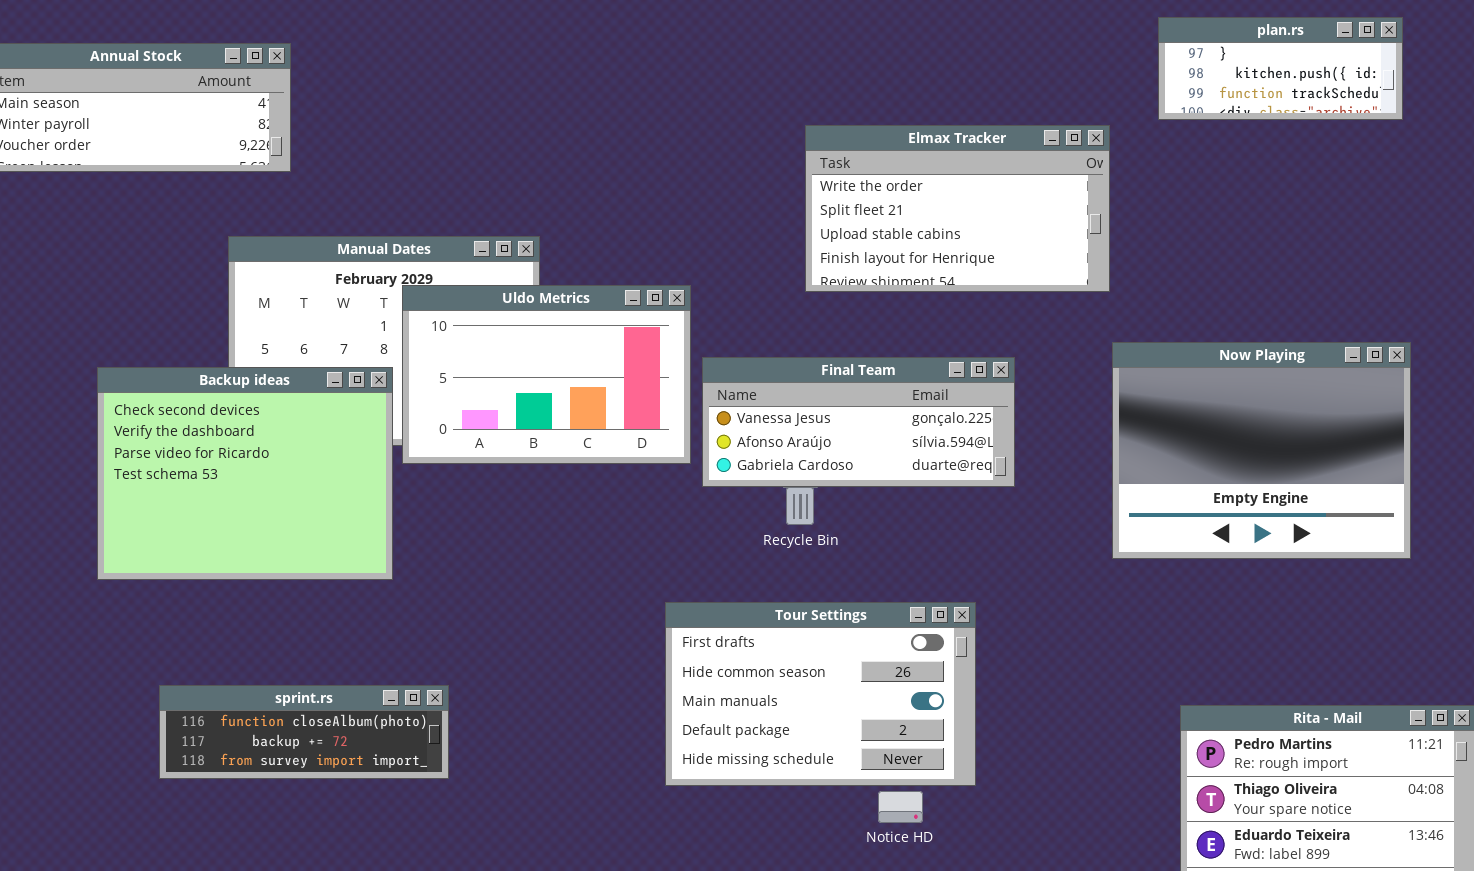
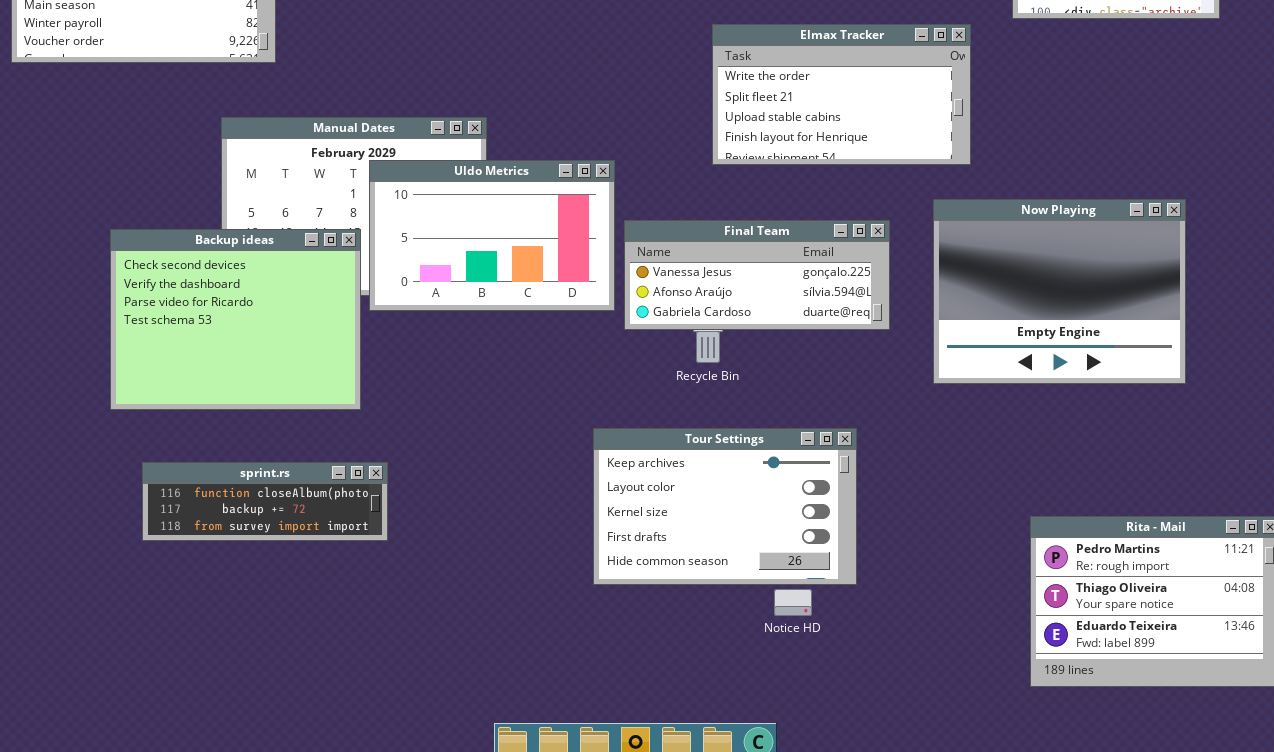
Now Playing: [1112,342,1411,559] -> [933,199,1186,384], moved
Tour Settings: [665,602,976,786] -> [593,428,857,585], scrolled up 3 rows
sprint.rs: [159,685,449,779] -> [142,462,388,541], moved

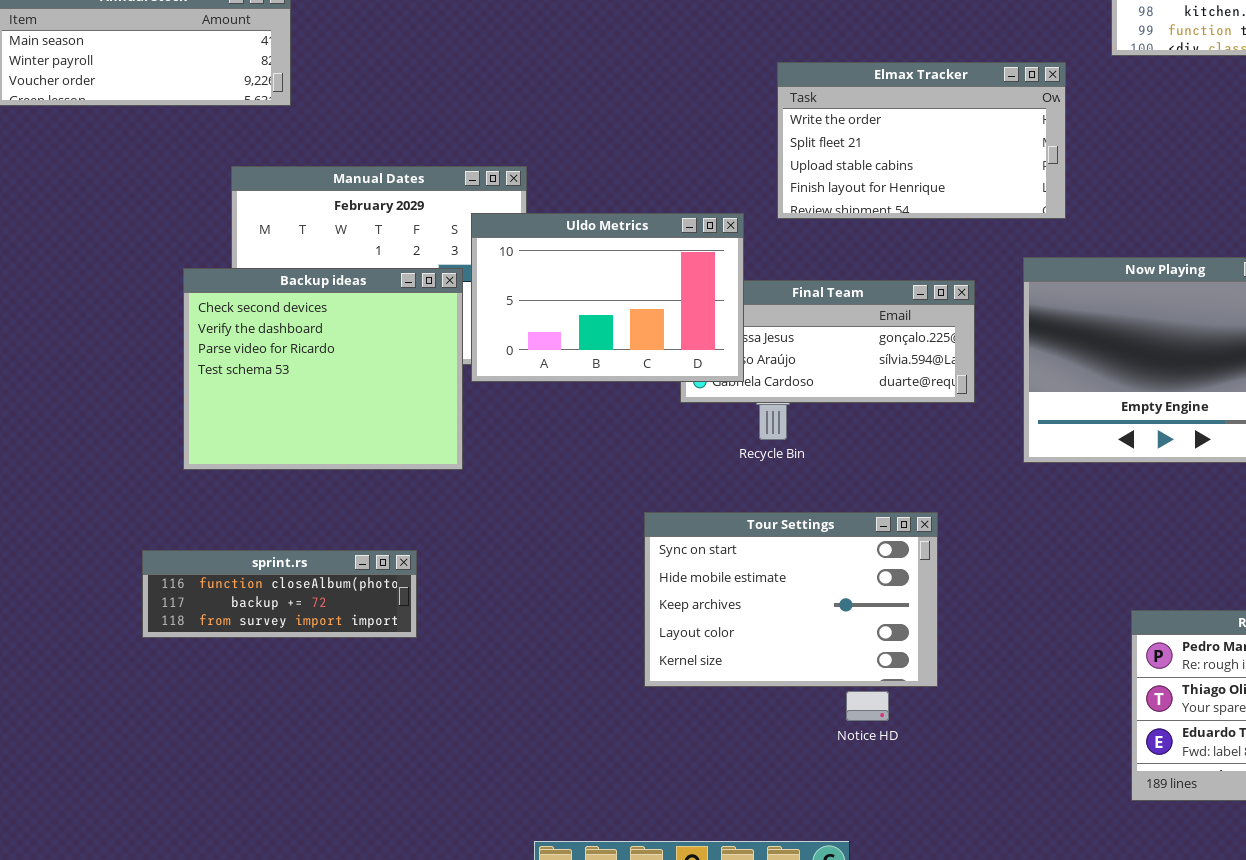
Uldo Metrics: [369,160,615,311] -> [471,213,744,382], moved
Backup ideas: [110,229,361,410] -> [183,268,463,470], moved
Tour Settings: [593,428,857,585] -> [644,512,938,687], scrolled up 2 rows

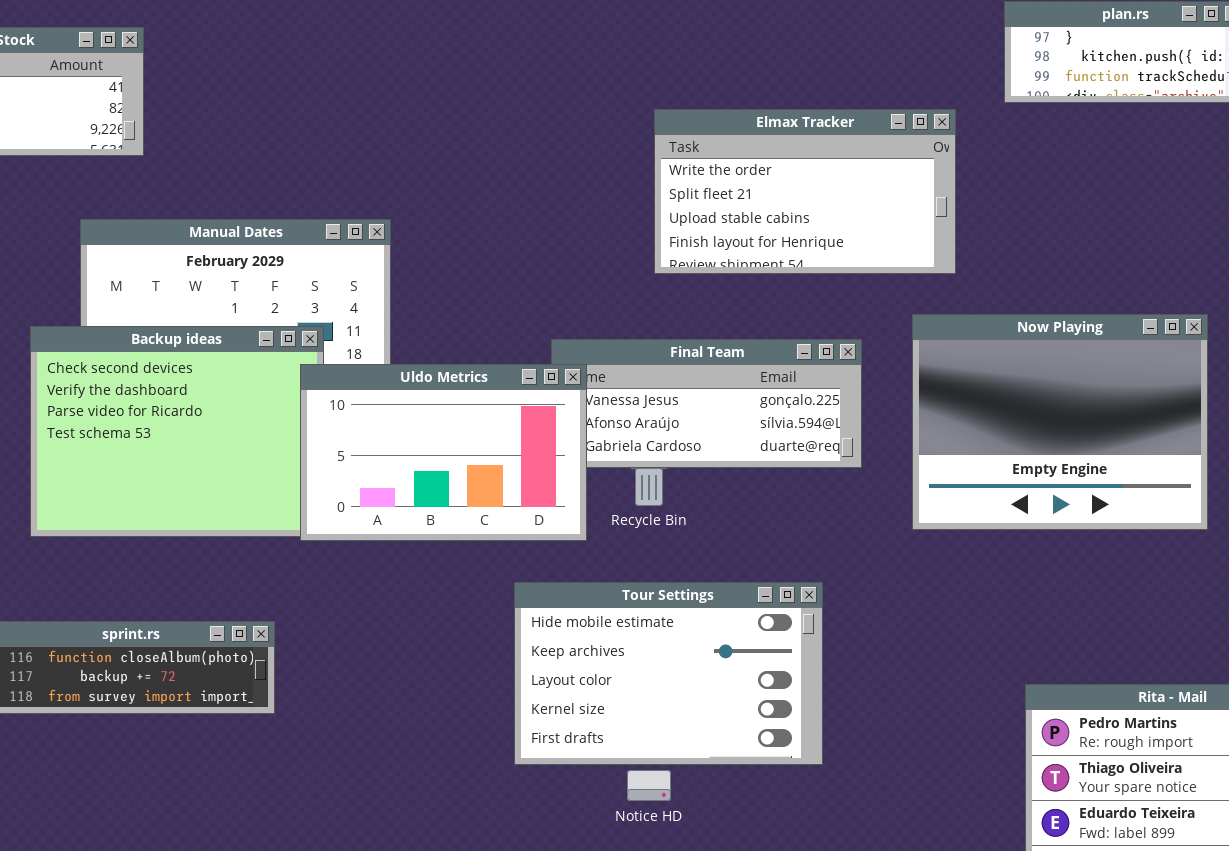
Uldo Metrics: [471,213,744,382] -> [300,364,587,541], moved
Tour Settings: [644,512,938,687] -> [514,582,823,765], scrolled down 1 row
Notice HD: [846,691,889,721] -> [627,770,671,801], moved

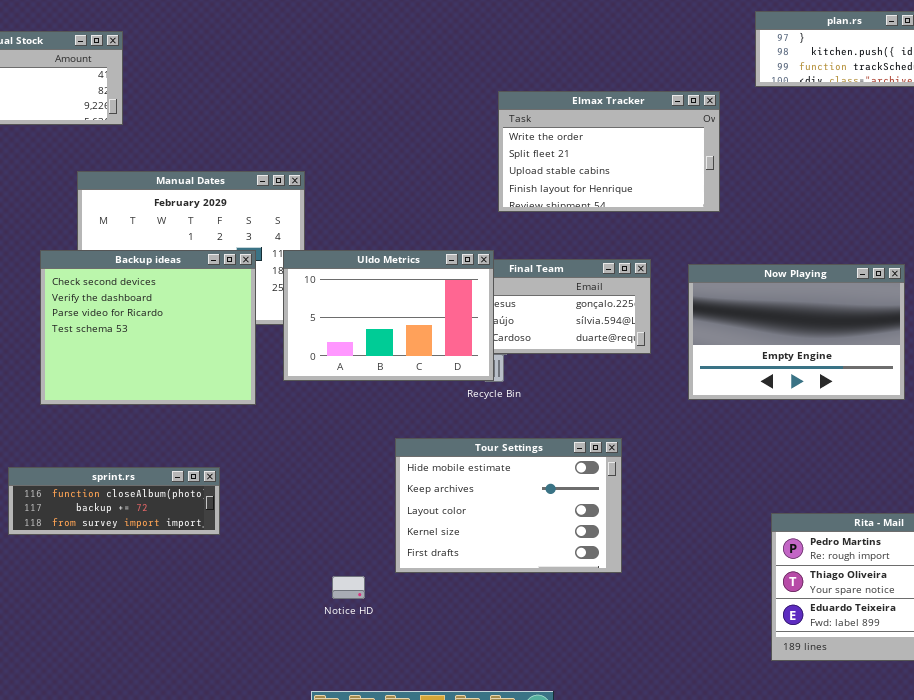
Now Playing: [912,314,1208,530] -> [688,264,905,400], resized
Uldo Metrics: [300,364,587,541] -> [283,250,494,381], moved
Notice HD: [627,770,671,801] -> [332,576,365,599], moved

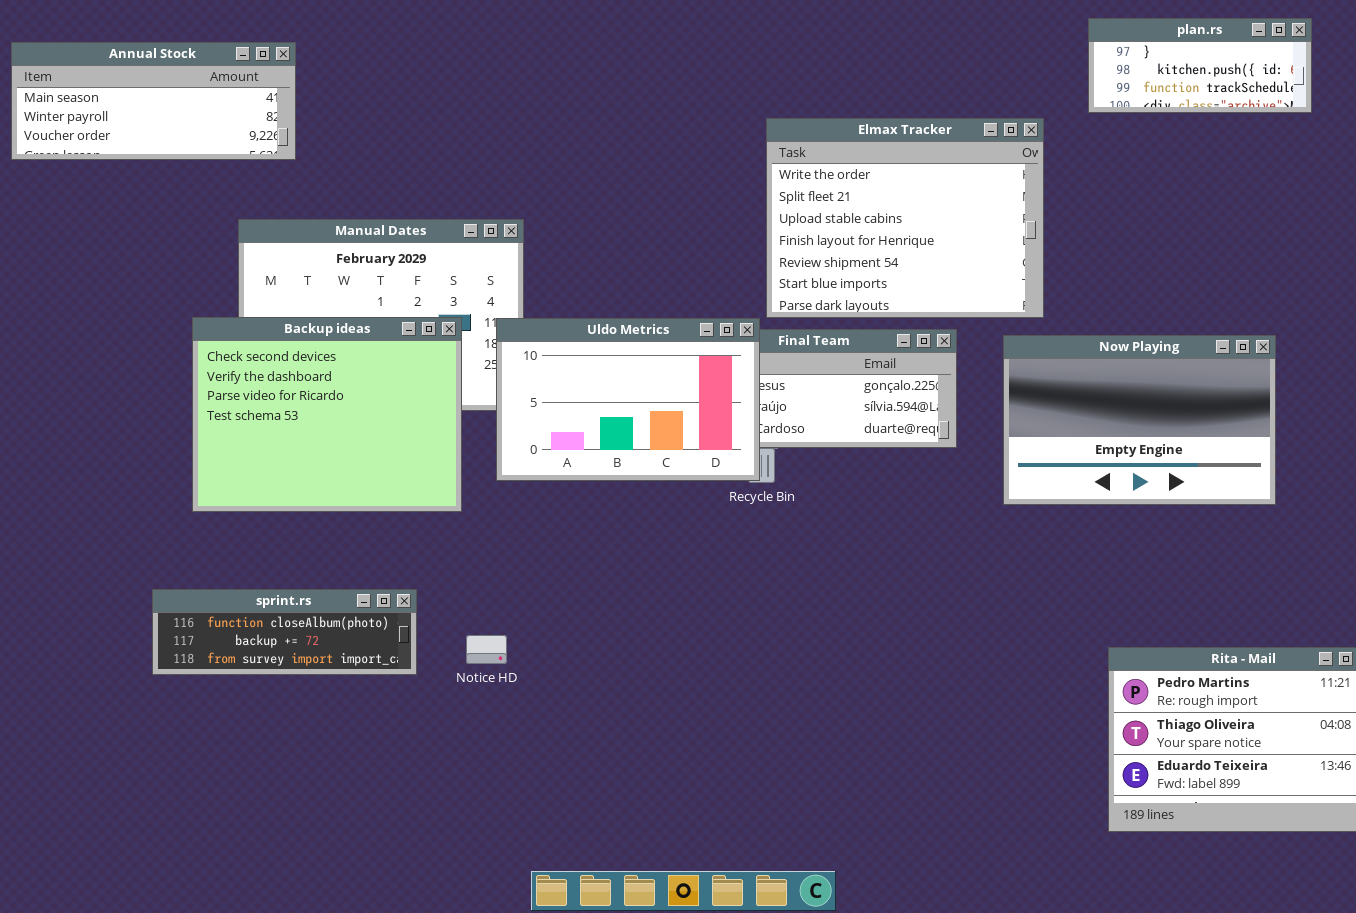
Elmax Tracker: [498,91,720,212] -> [766,118,1044,318], resized
Tour Settings: [395,438,622,573] -> none, closed
Notice HD: [332,576,365,599] -> [466,635,507,664], moved

